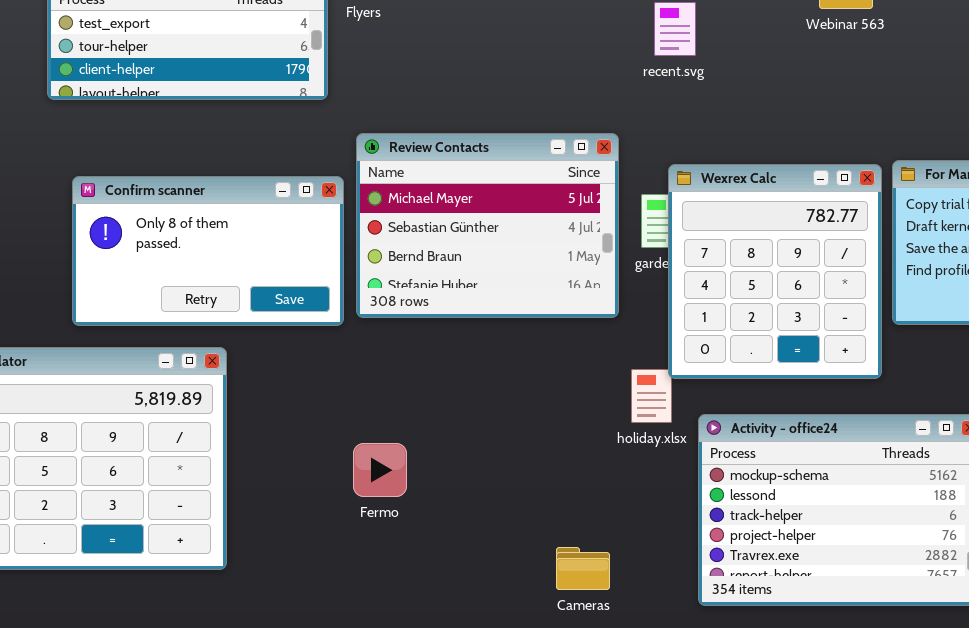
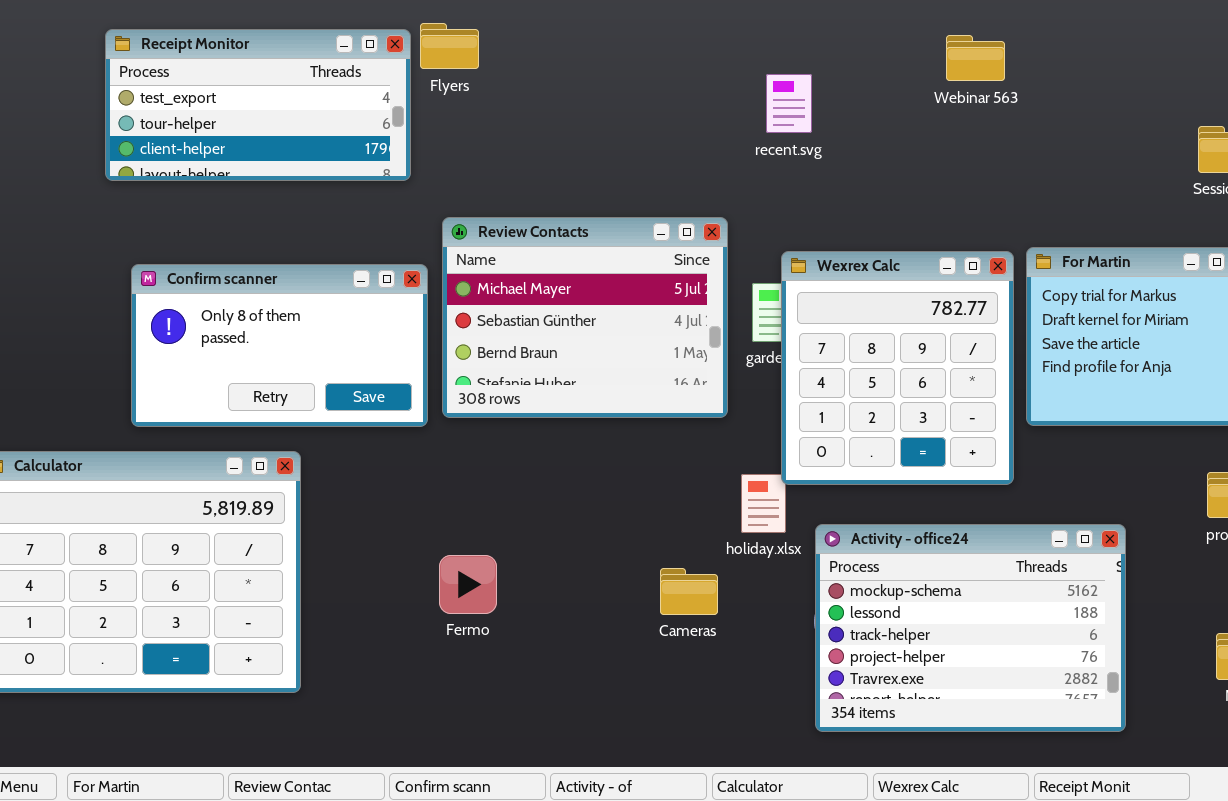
Cameras: [556,547,610,590] -> [660,568,718,615], moved

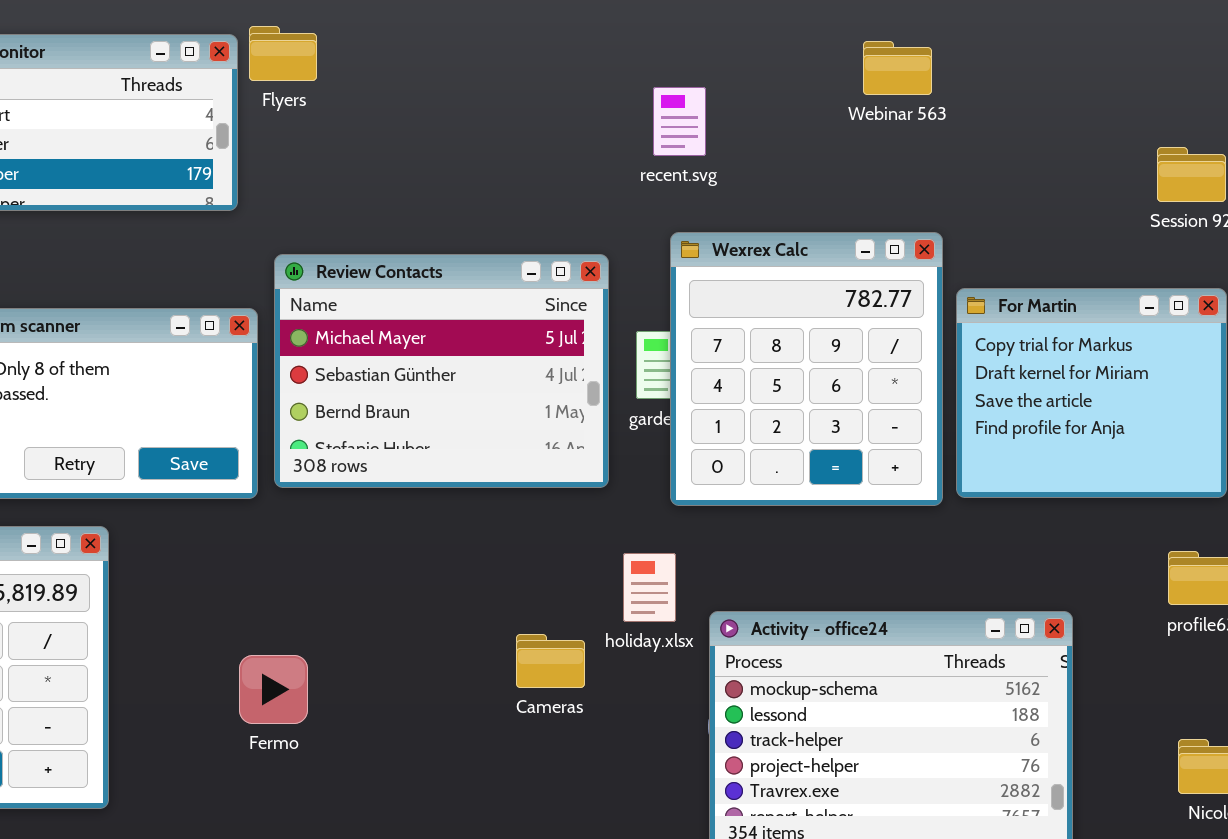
Wexrex Calc: [781,251,1014,485] -> [670,232,943,506], moved
Fermo: [439,555,497,614] -> [239,655,308,724], moved
Cameras: [660,568,718,615] -> [516,634,585,688], moved

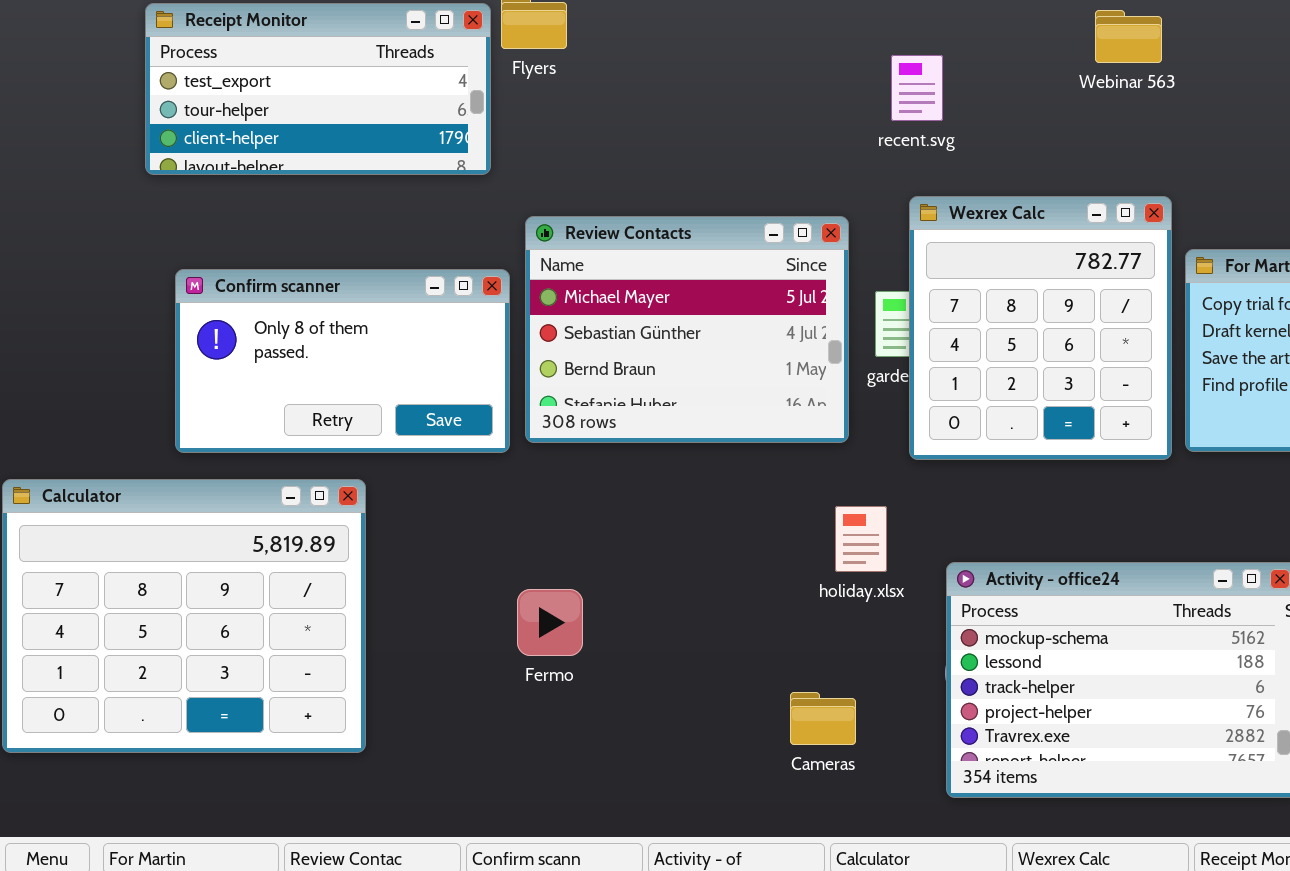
holiday.xlsx: [623,553,676,622] -> [835,506,887,572], moved
Cameras: [516,634,585,688] -> [790,692,856,745], moved
Fermo: [239,655,308,724] -> [517,589,583,656], moved

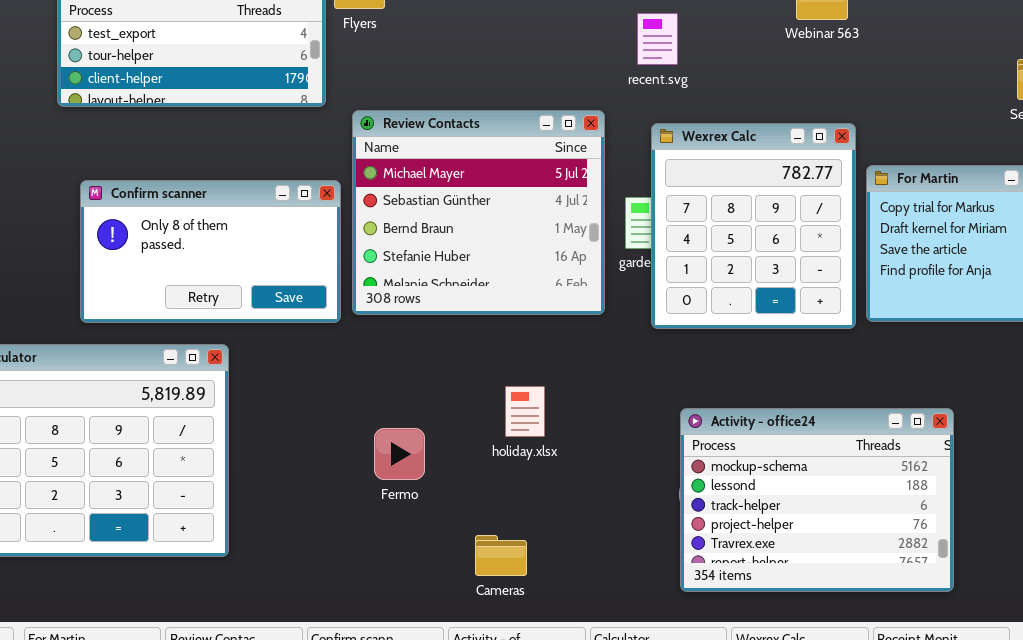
Review Contacts: [525,216,849,443] -> [352,110,605,315], resized
holiday.xlsx: [835,506,887,572] -> [505,386,545,437], moved
Fermo: [517,589,583,656] -> [374,428,425,480], moved
Cameras: [790,692,856,745] -> [475,535,527,576], moved

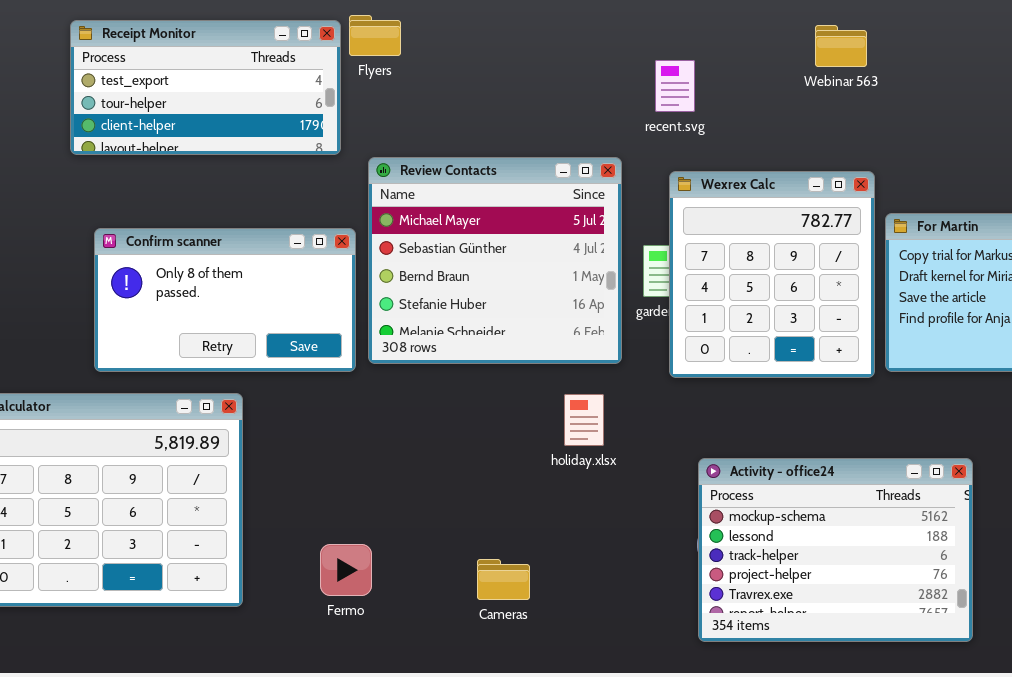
holiday.xlsx: [505,386,545,437] -> [564,394,604,446], moved
Fermo: [374,428,425,480] -> [320,544,372,596], moved
Cameras: [475,535,527,576] -> [477,559,530,600], moved

